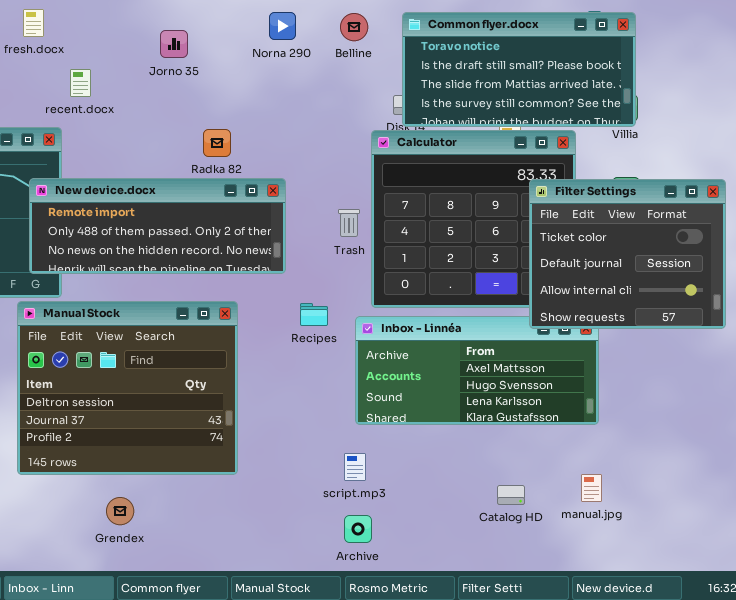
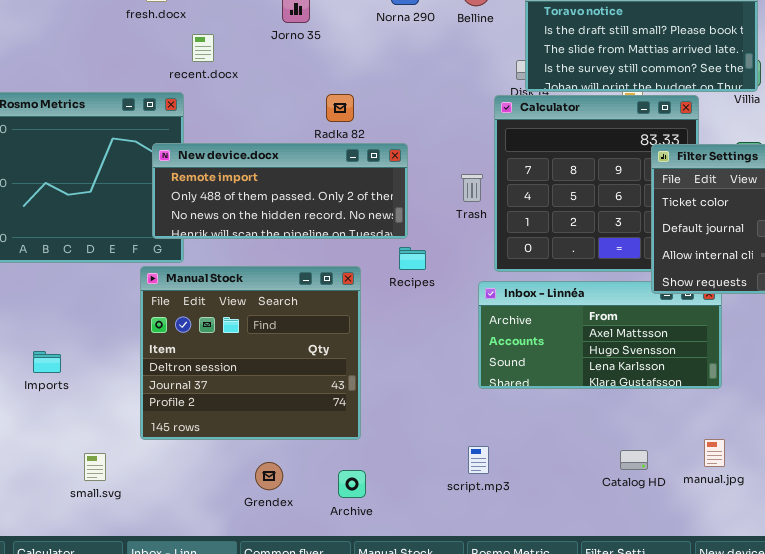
Recipes: [300,303,328,326] -> [399,247,426,270], moved
script.mp3: [344,453,366,481] -> [468,446,489,474], moved
Grendex: [106,497,134,525] -> [255,462,283,490], moved
Archive: [344,515,372,543] -> [338,470,366,498], moved

